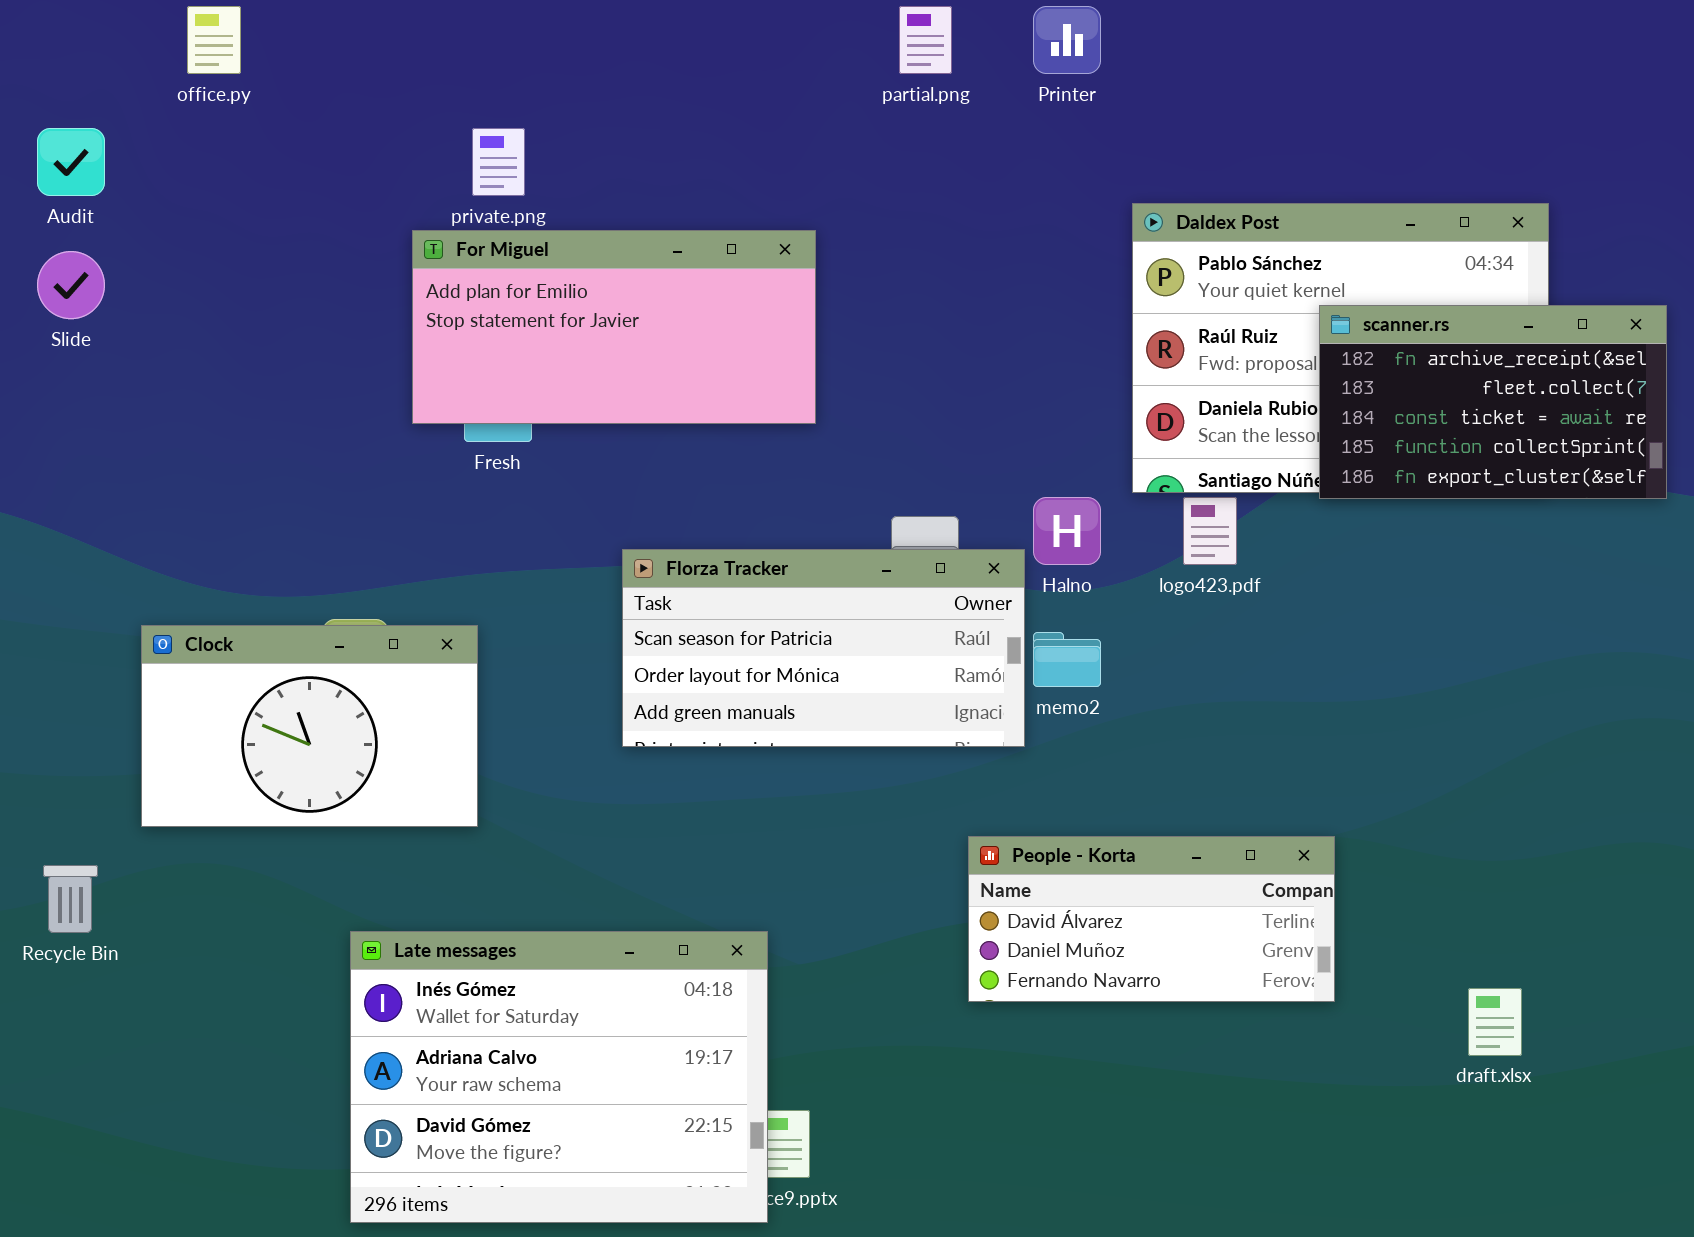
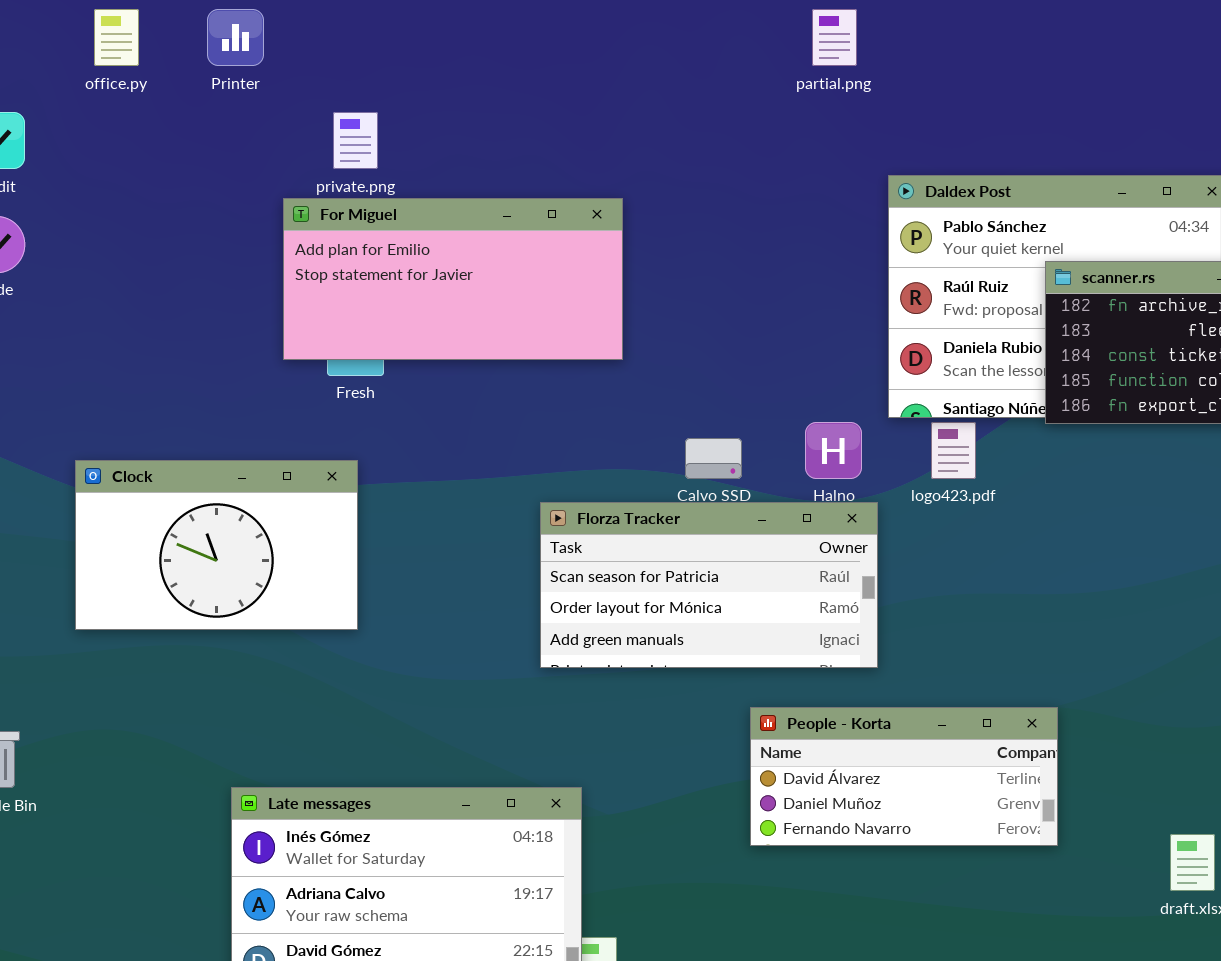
partial.png: [899,6,952,74] -> [812,9,857,66], moved
Printer: [1033,6,1101,74] -> [207,9,264,66], moved
Florza Tracker: [622,549,1025,747] -> [540,502,878,668], moved
Clock: [141,625,478,827] -> [75,460,358,630], moved

